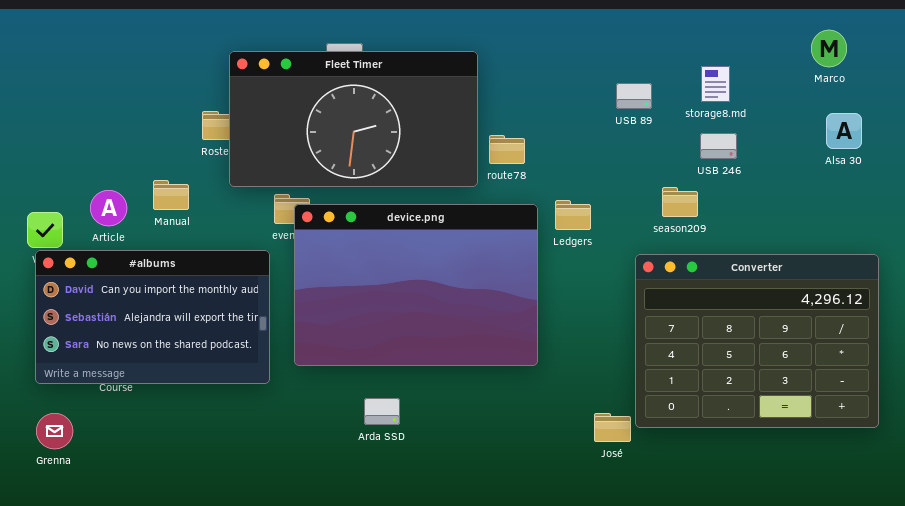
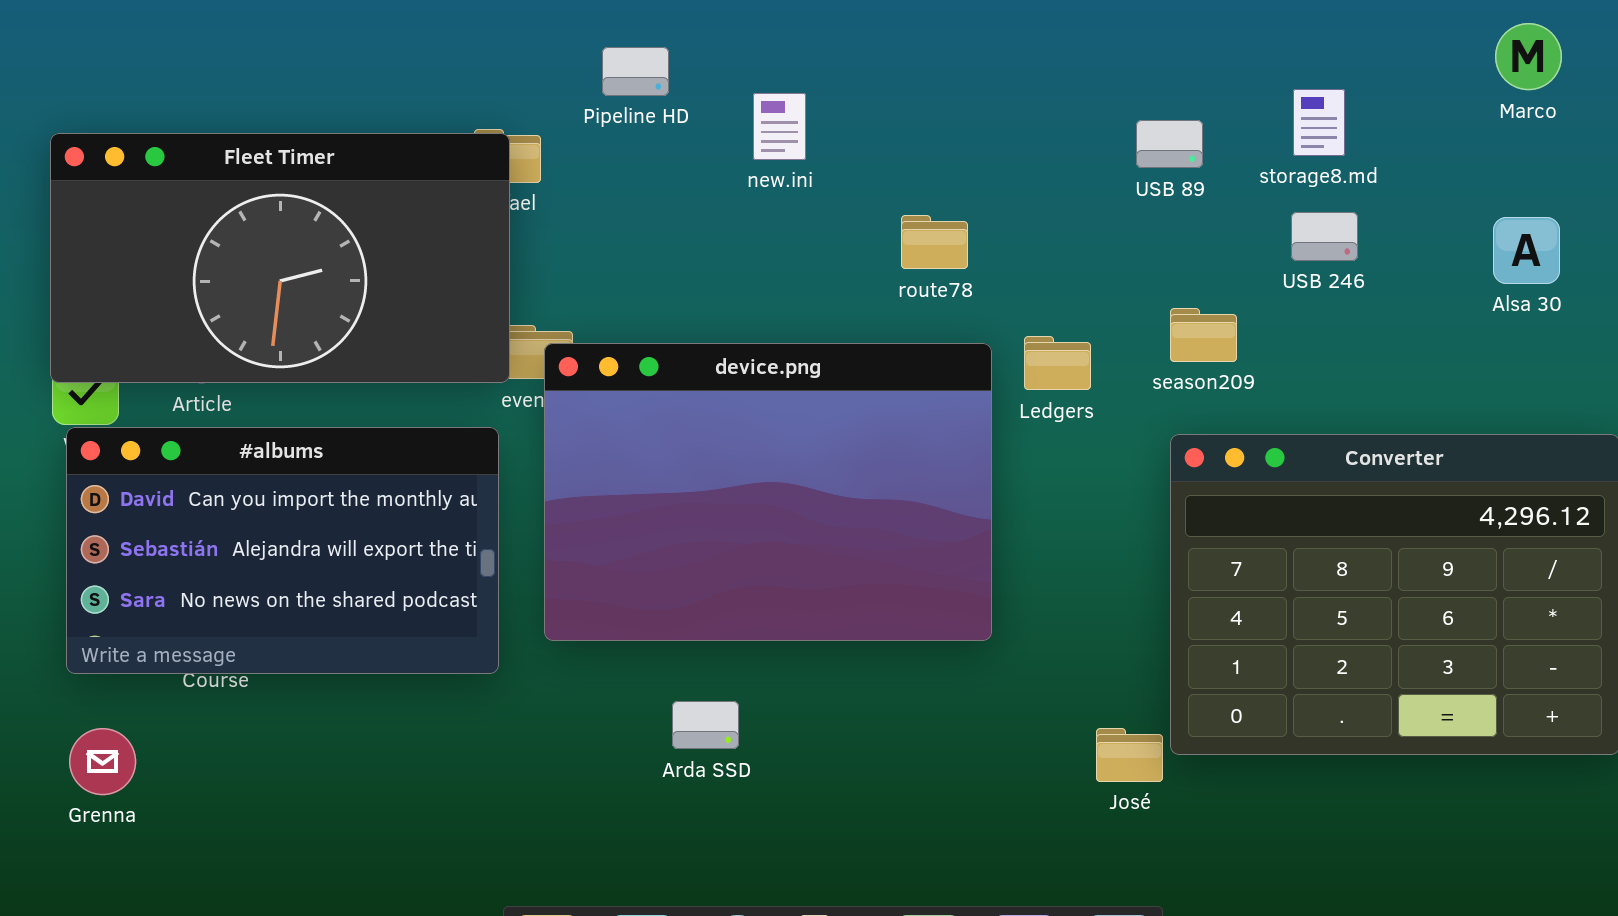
Fleet Timer: [229,51,478,187] -> [50,133,510,383], moved
Alsa 30: [826,113,862,149] -> [1493,217,1560,284], moved
season209: [662,187,698,217] -> [1170,308,1237,362], moved

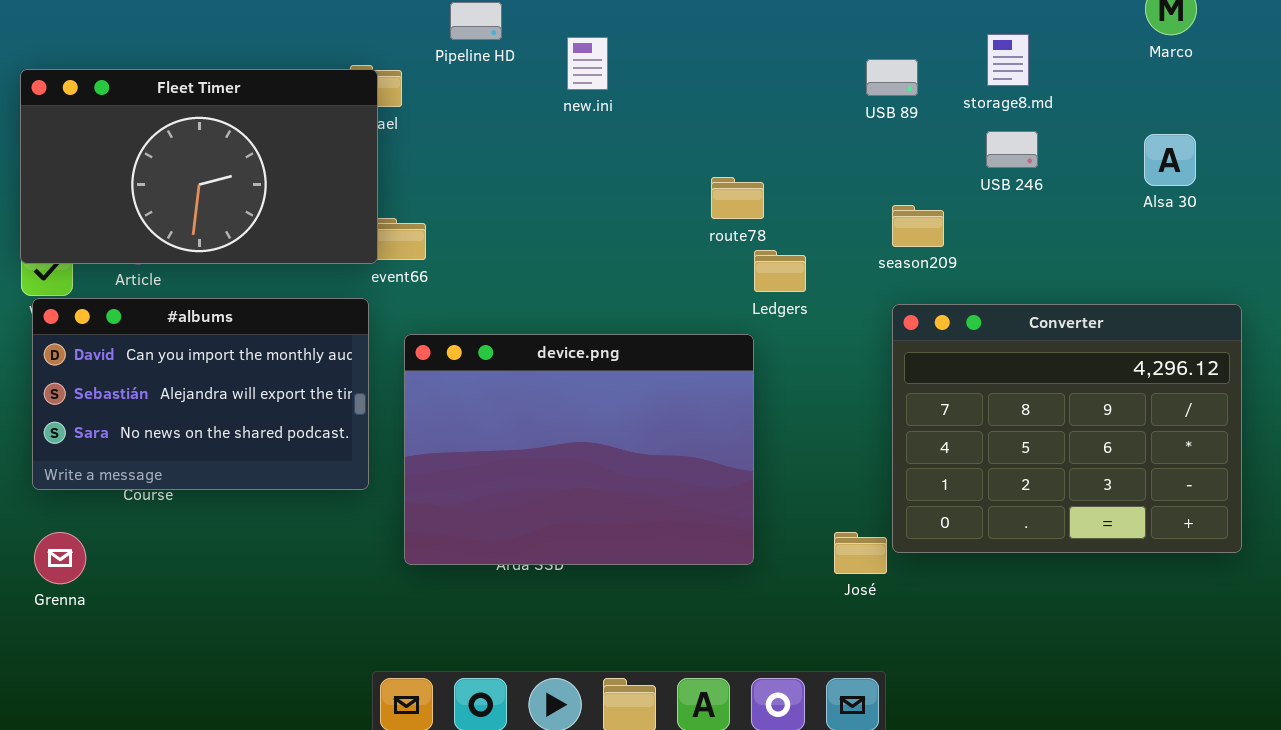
route78: [901,215,968,269] -> [711,177,764,219], moved
Ledgers: [1024,336,1091,390] -> [754,250,806,292], moved
device.png: [544,343,992,641] -> [404,334,754,565], moved

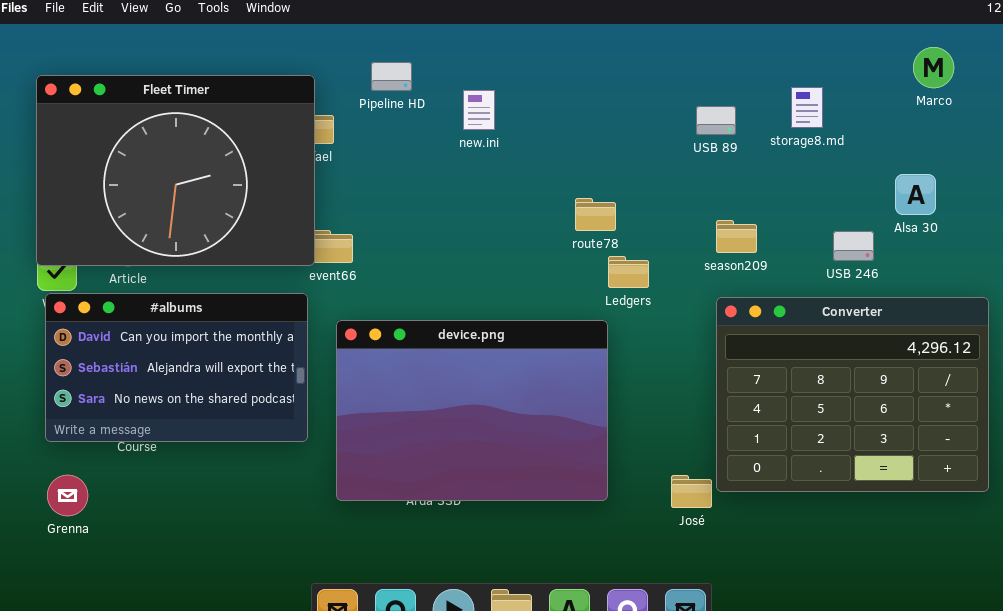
Fleet Timer: [20,69,378,264] -> [36,75,315,266], resized
USB 246: [986,131,1038,168] -> [833,231,874,261], moved
Alsa 30: [1144,134,1196,186] -> [895,174,936,215], moved

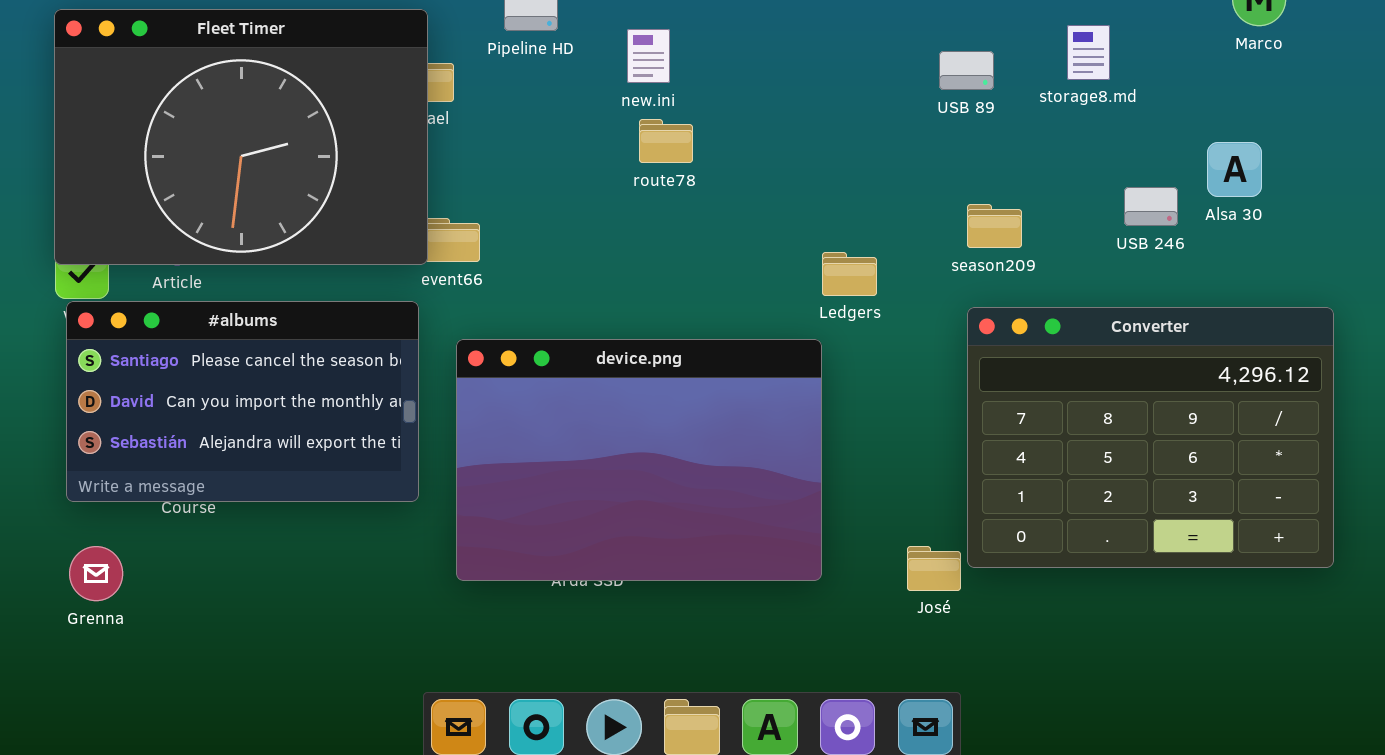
route78: [575,198,616,231] -> [639,119,693,163], moved
USB 246: [833,231,874,261] -> [1124,187,1178,226], moved
#albums: [45,293,308,442] -> [66,301,419,502], scrolled up 1 row

